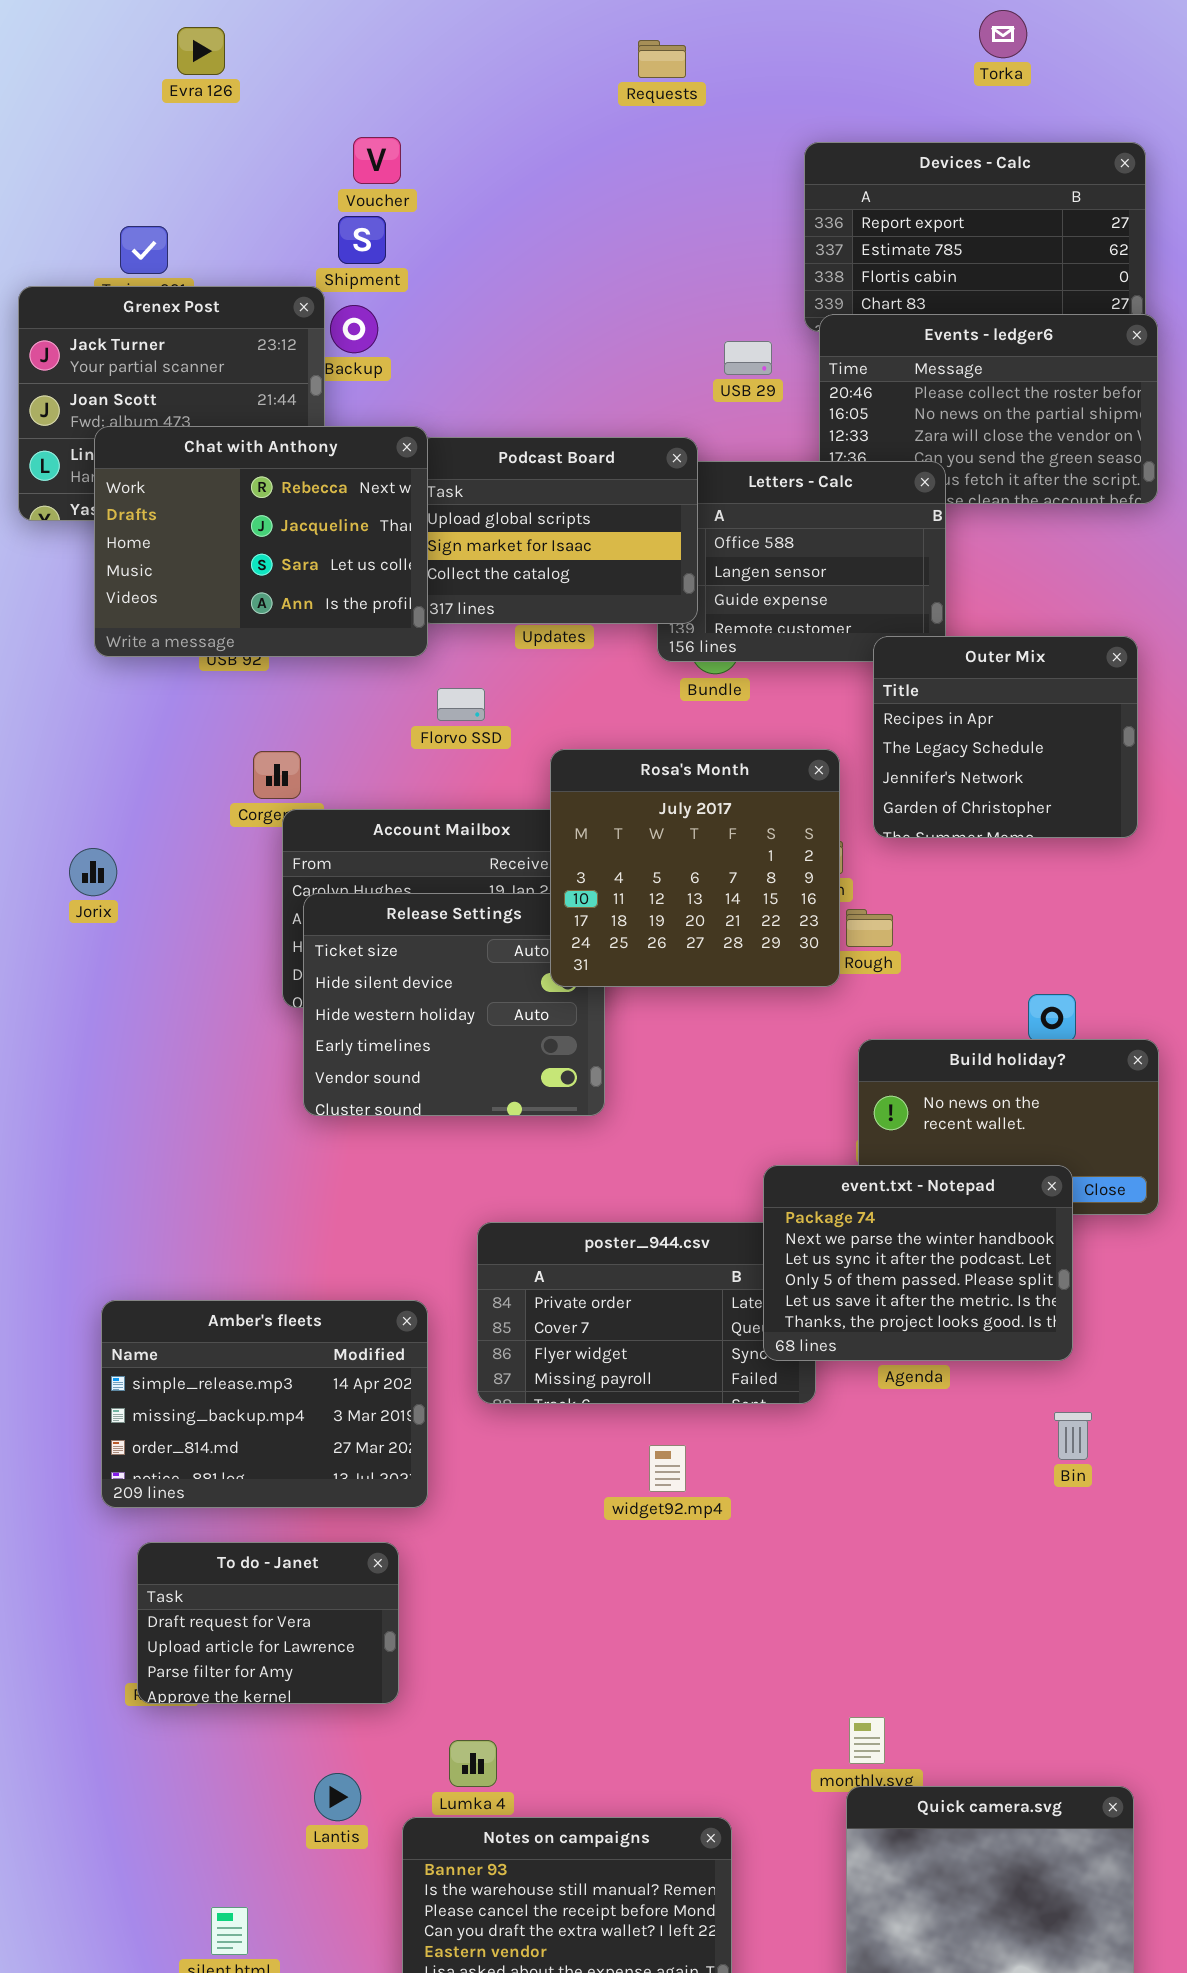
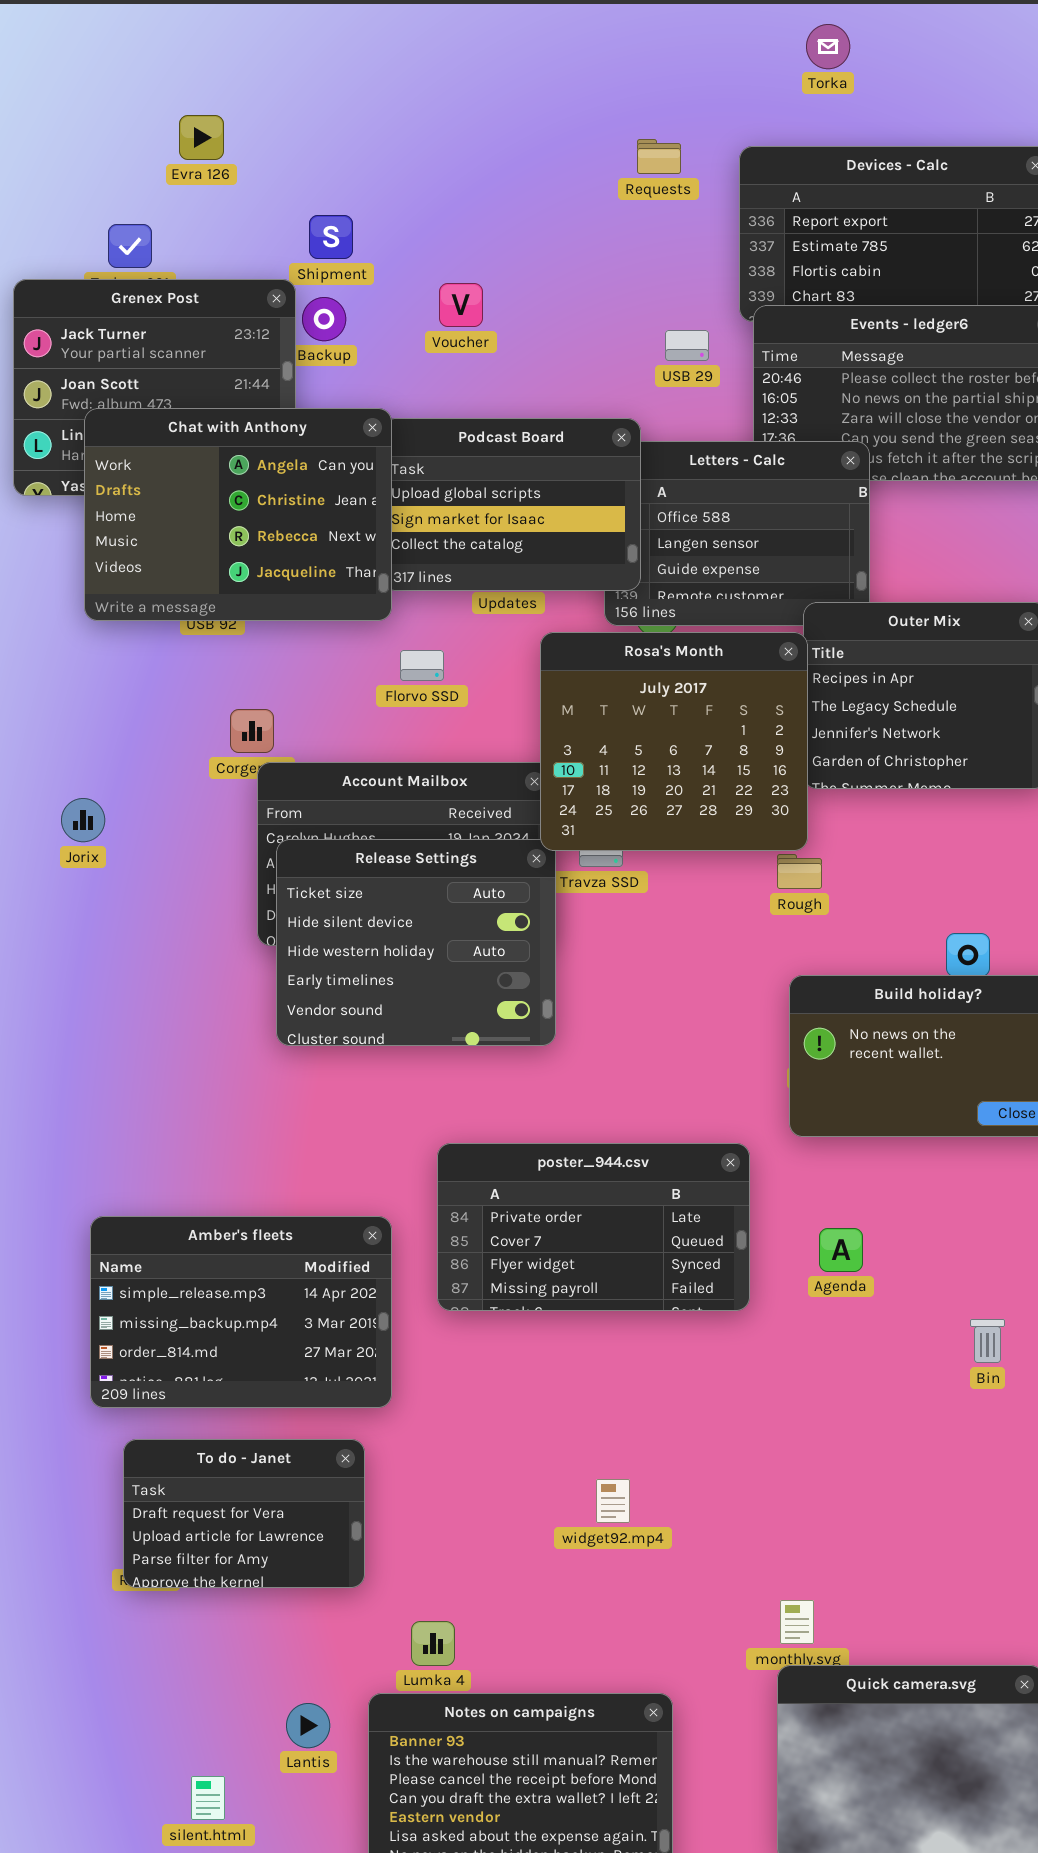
Torka: [979,10,1027,58] -> [806,24,850,69], moved
Evra 126: [177,27,225,75] -> [179,115,224,160], moved
Requests: [638,40,686,78] -> [637,139,681,174], moved
Voucher: [353,137,401,184] -> [439,283,483,327], moved
Chat with Anthony: [94,426,428,657] -> [84,408,392,621], scrolled up 2 rows
Rosa's Month: [550,749,840,987] -> [540,632,808,851], moved
event.txt - Notepad: [763,1165,1073,1361] -> none, closed
widget92.mp4: [649,1445,686,1492] -> [596,1479,630,1523], moved
Lantis: [314,1773,361,1821] -> [286,1703,330,1748], moved

